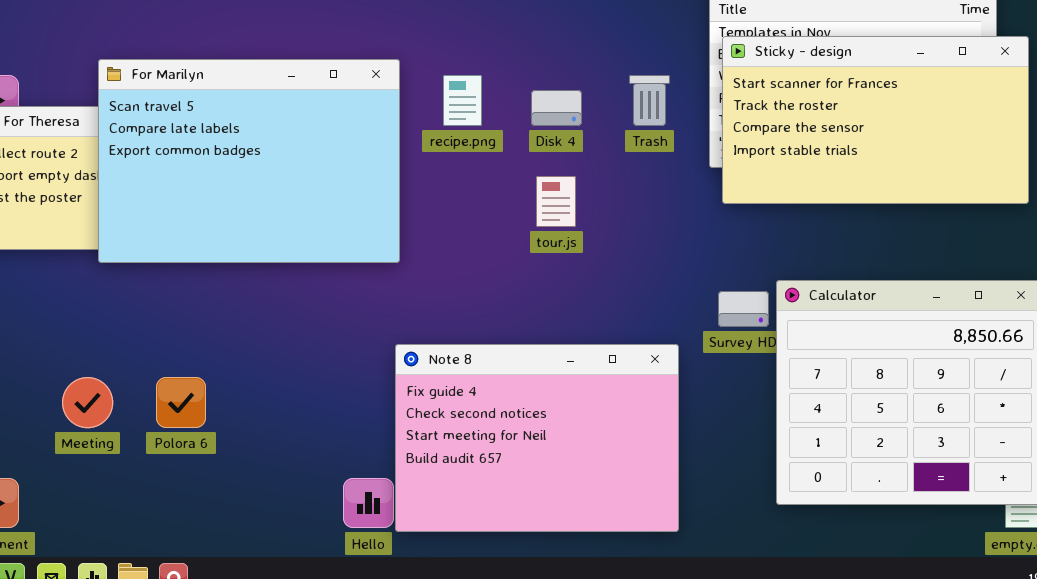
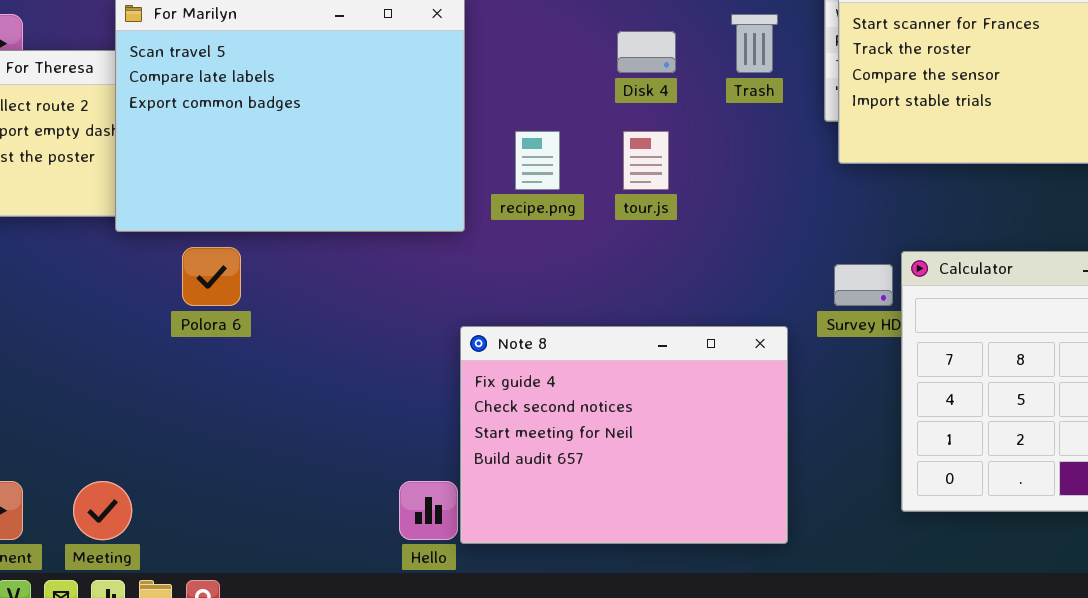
recipe.png: [443,75,482,126] -> [515,131,560,190], moved
Meeting: [62,377,113,428] -> [73,481,132,540], moved
Polora 6: [156,377,206,428] -> [182,247,241,306], moved

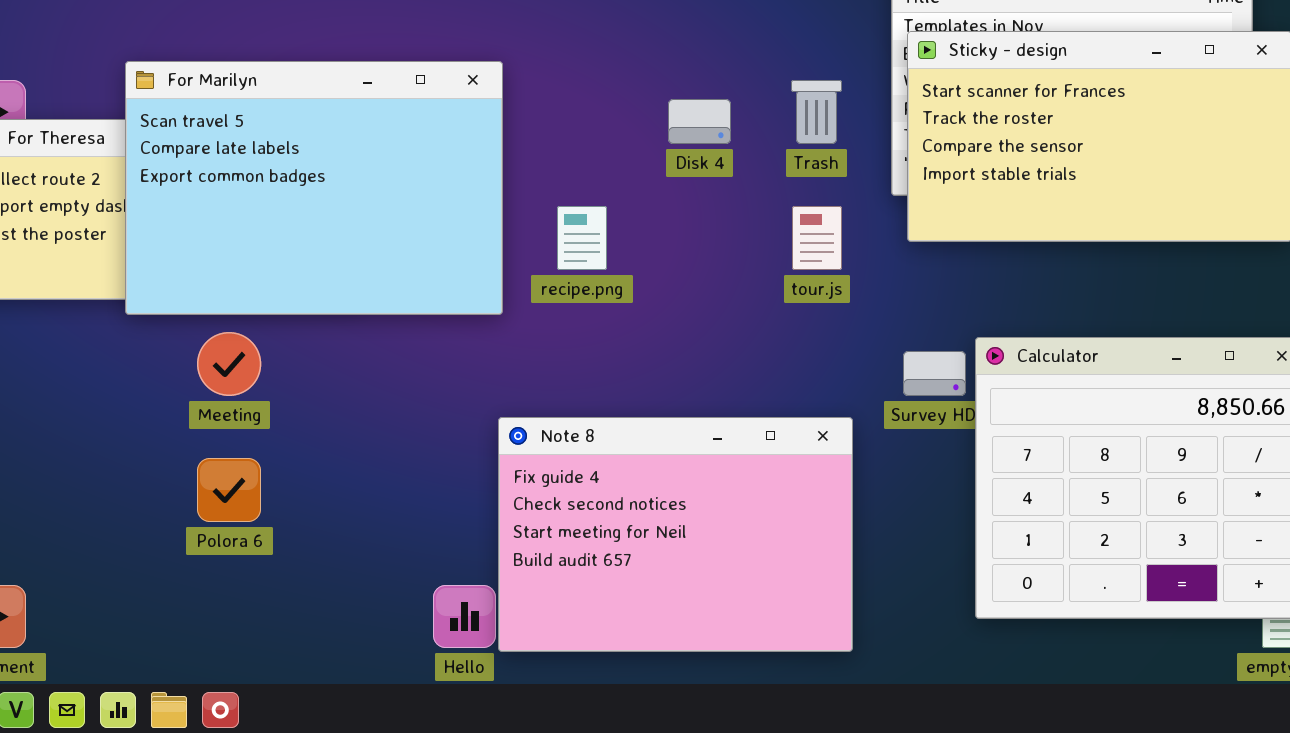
tour.js: [623,131,669,190] -> [792,206,842,270], moved
Polora 6: [182,247,241,306] -> [197,458,261,522], moved
Meeting: [73,481,132,540] -> [197,332,261,396], moved

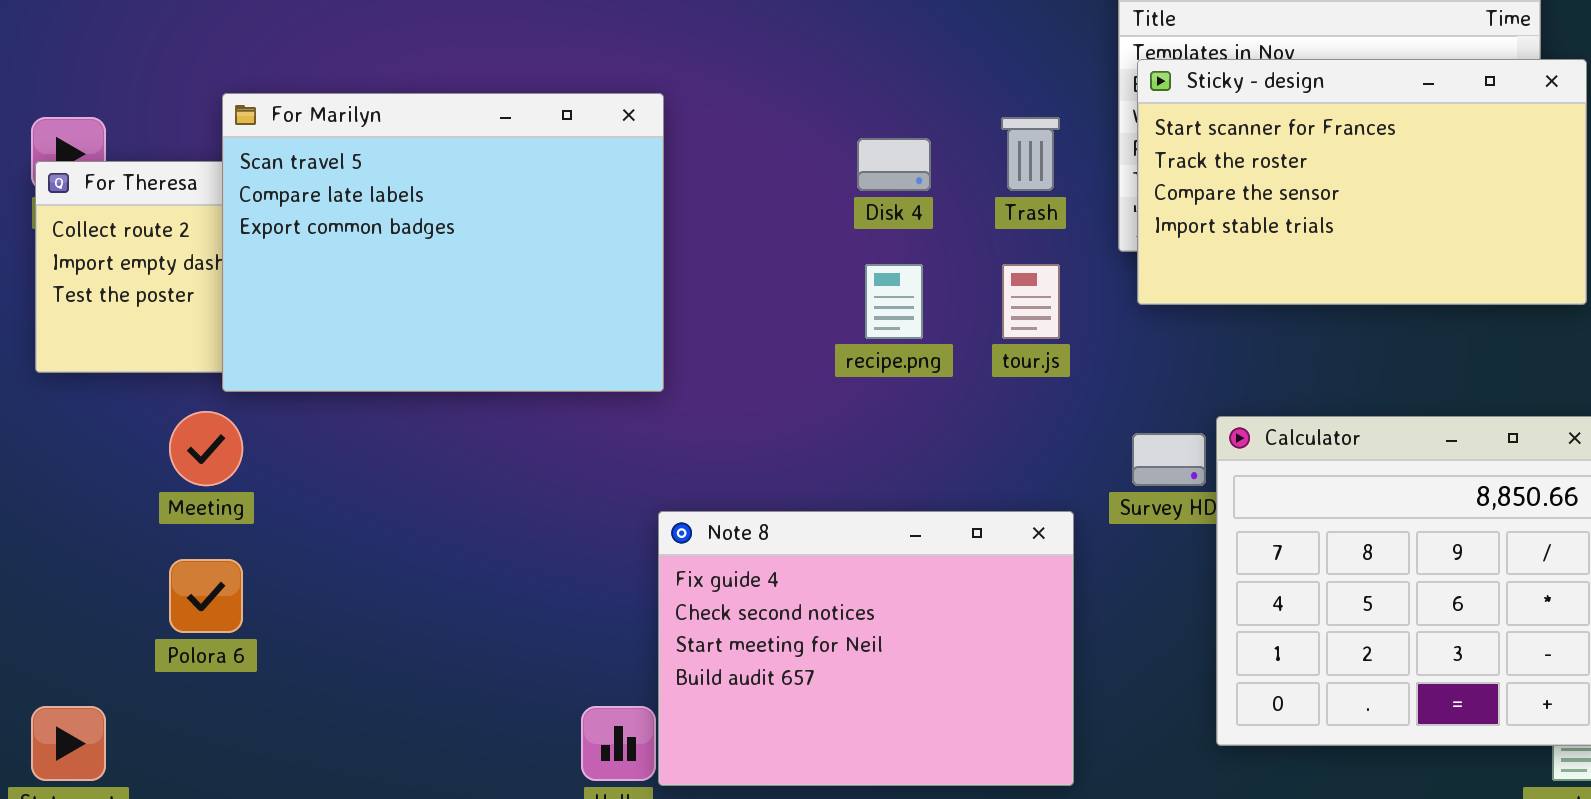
recipe.png: [557,206,607,270] -> [865,264,923,339], moved
Meeting: [197,332,261,396] -> [169,411,243,486], moved
Polora 6: [197,458,261,522] -> [169,559,243,633], moved

